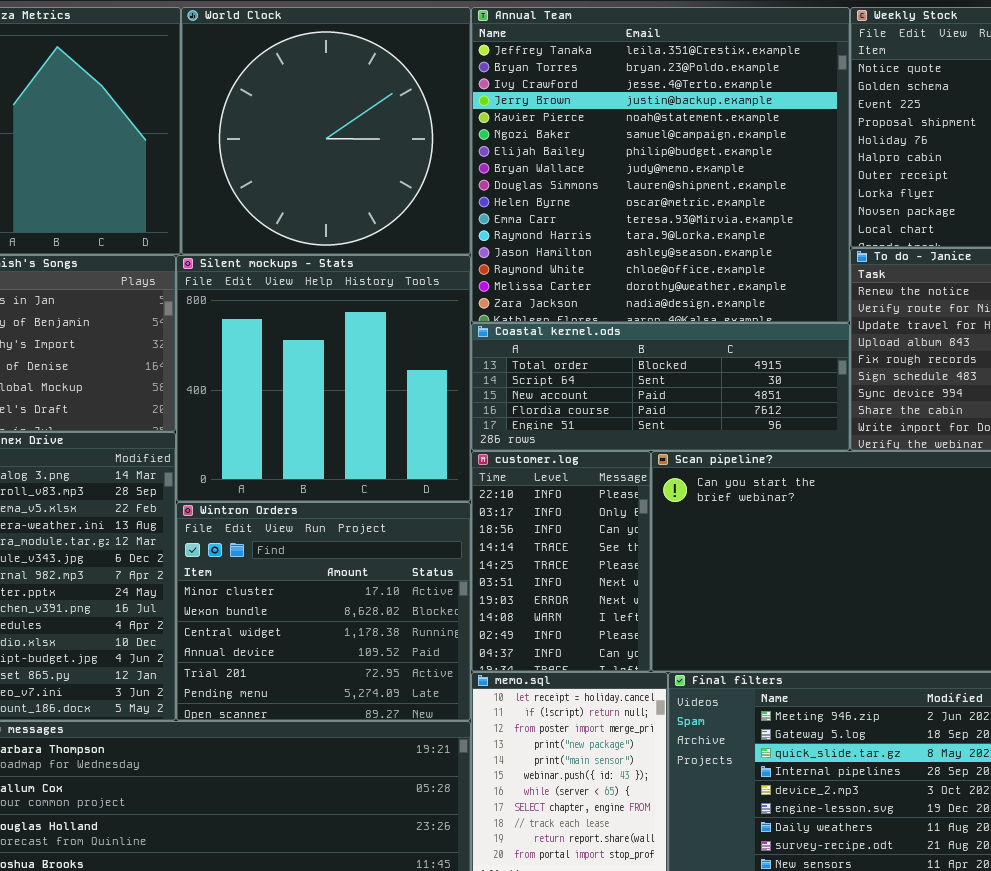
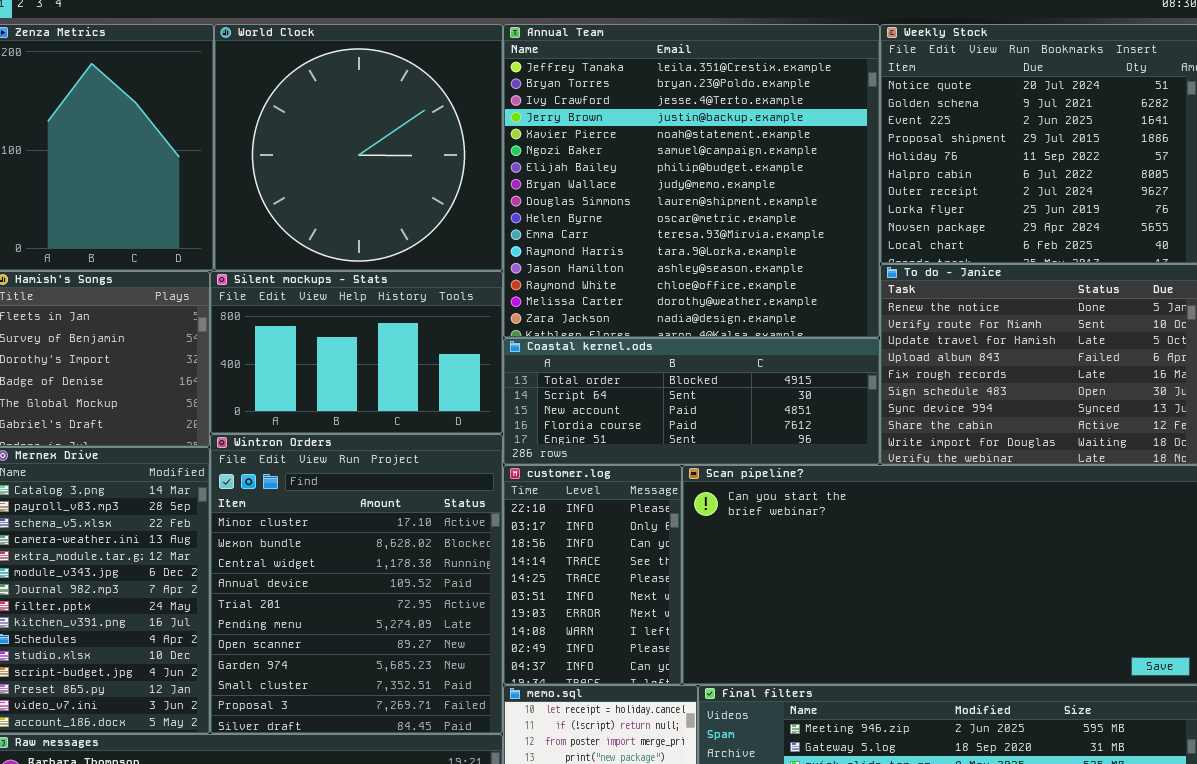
Silent mockups - Stats: [176,255,471,502] -> [210,271,503,434], resized
Wintron Orders: [176,502,471,721] -> [210,434,503,734], resized

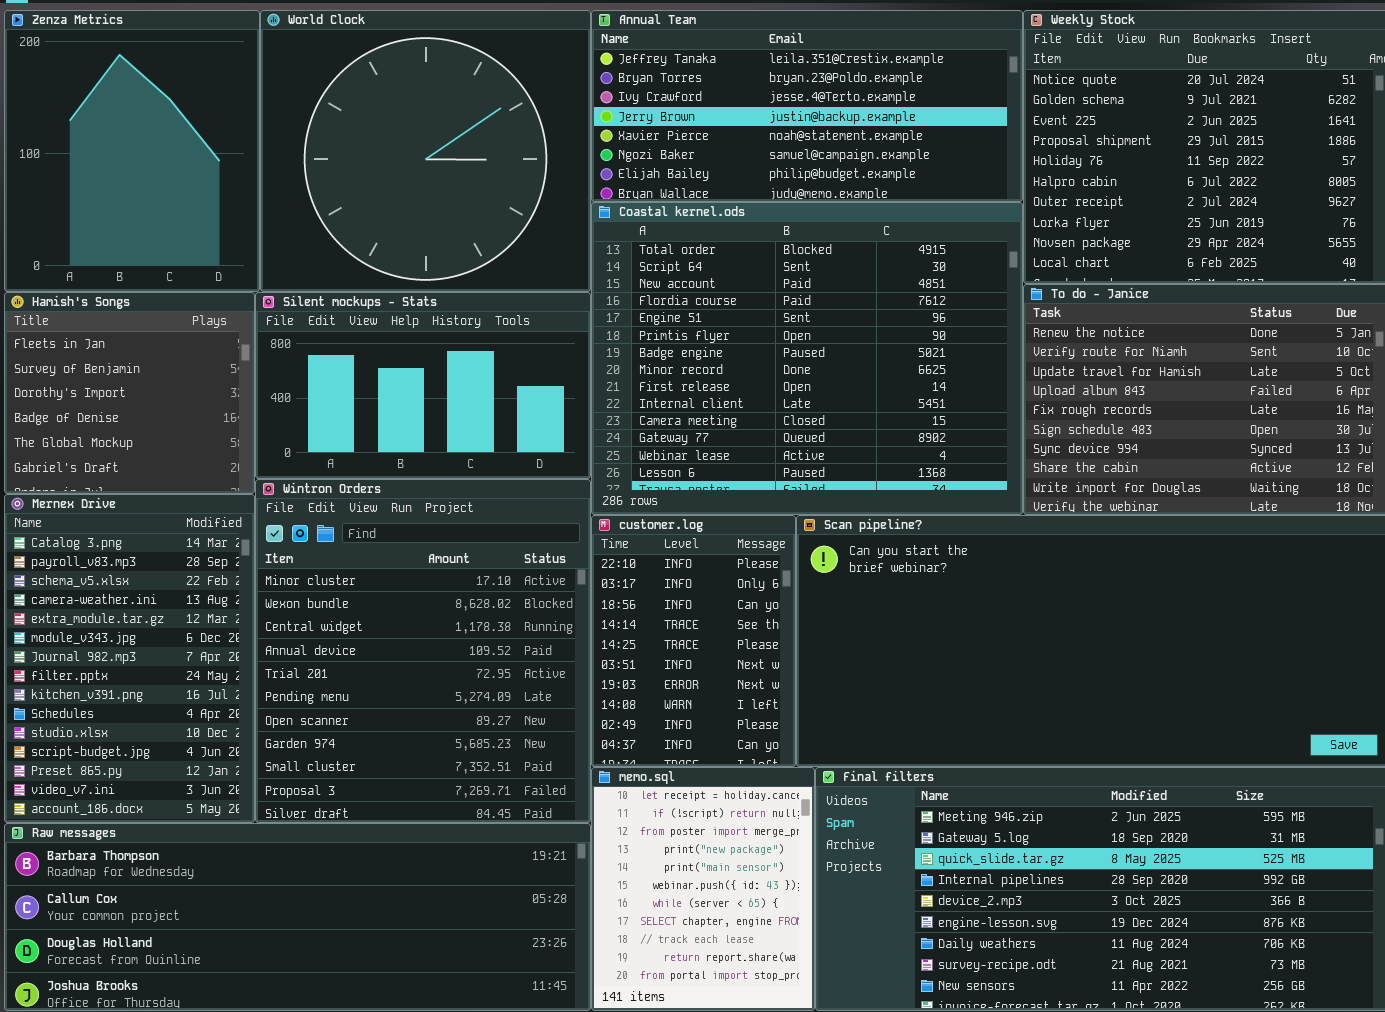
Annual Team: [503,24,880,338] -> [591,10,1023,202], resized
Coastal kernel.ods: [503,338,880,465] -> [591,202,1023,515], resized

